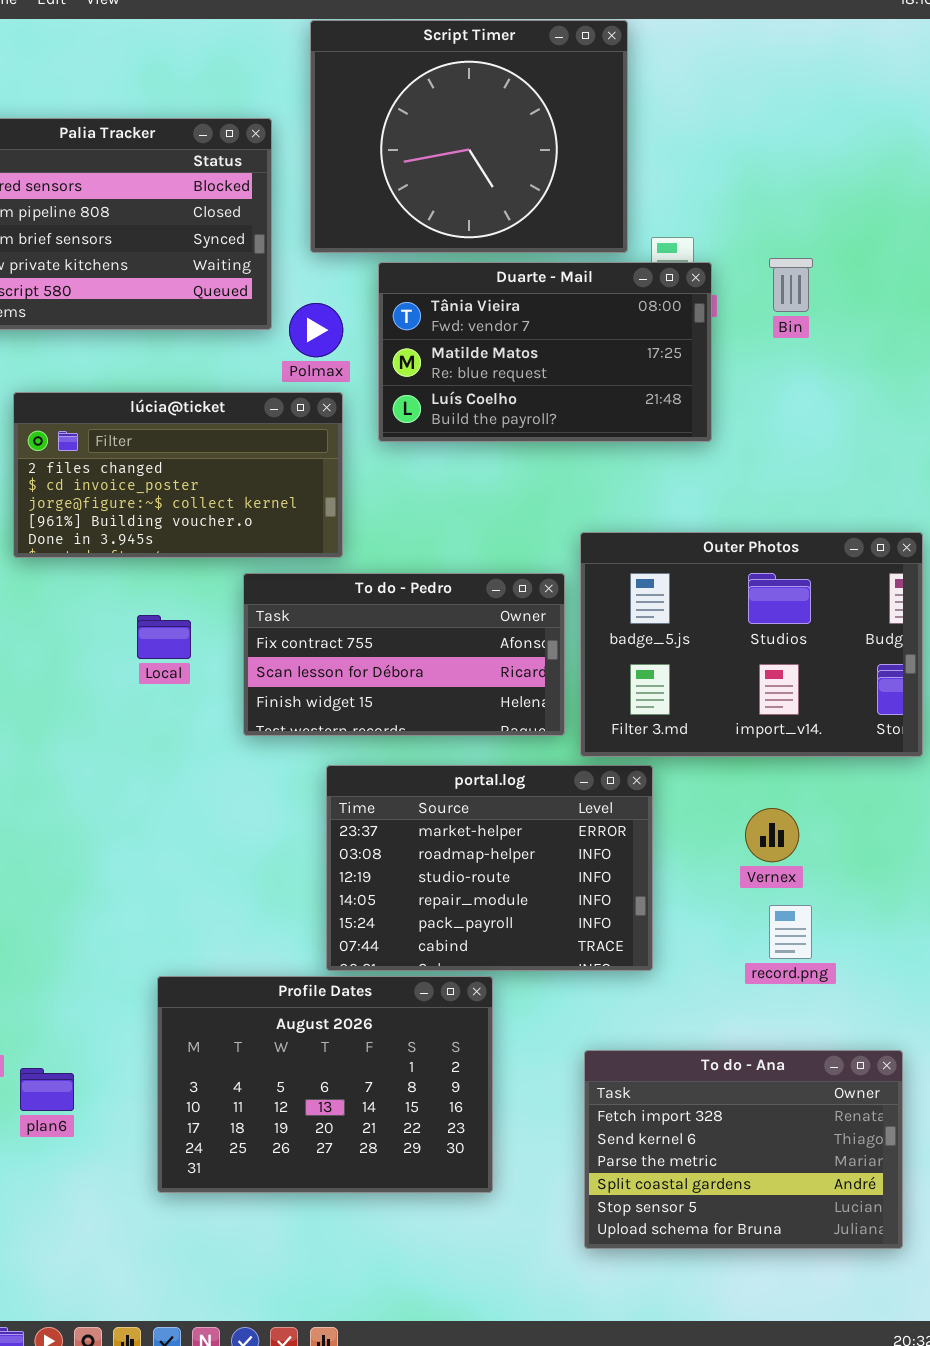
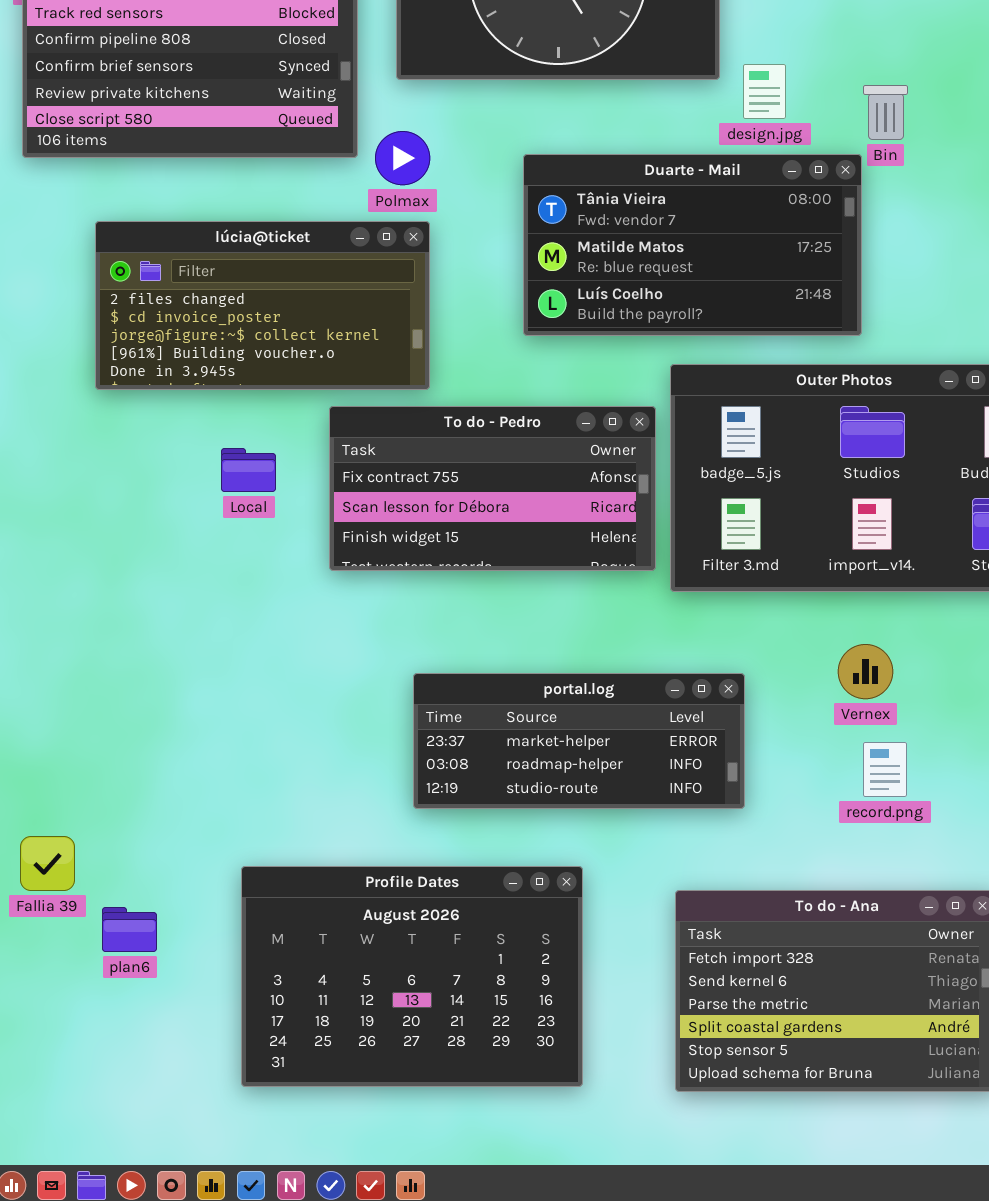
Duarte - Mail: [378,262,712,442] -> [523,154,862,336], moved
portal.log: [326,765,653,971] -> [413,673,745,809], resized
Profile Dates: [157,976,493,1193] -> [241,866,583,1087], moved

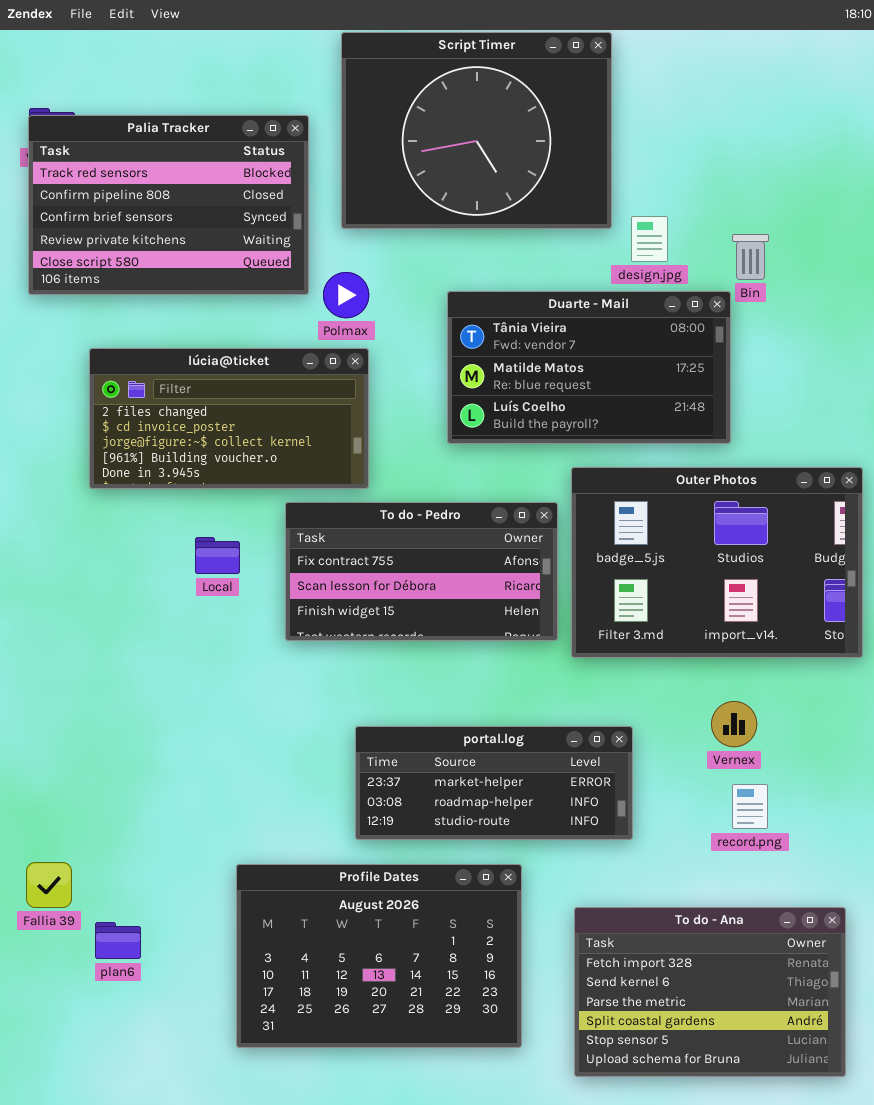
Profile Dates: [241,866,583,1087] -> [236,864,522,1048], moved

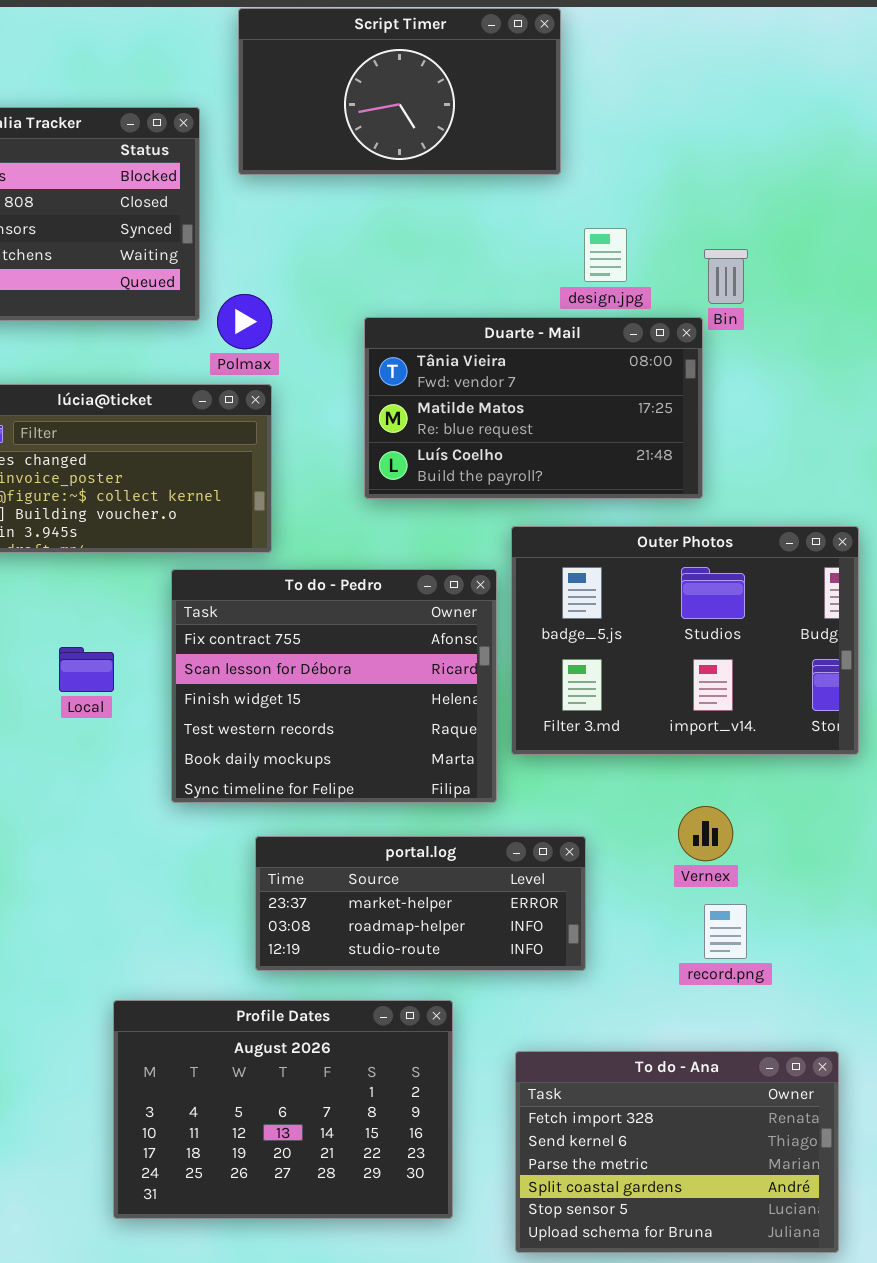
Script Timer: [341,32,612,229] -> [238,8,561,175], resized
To do - Pedro: [285,502,558,641] -> [171,569,497,803], resized
Local: [195,537,240,574] -> [59,647,114,692], moved

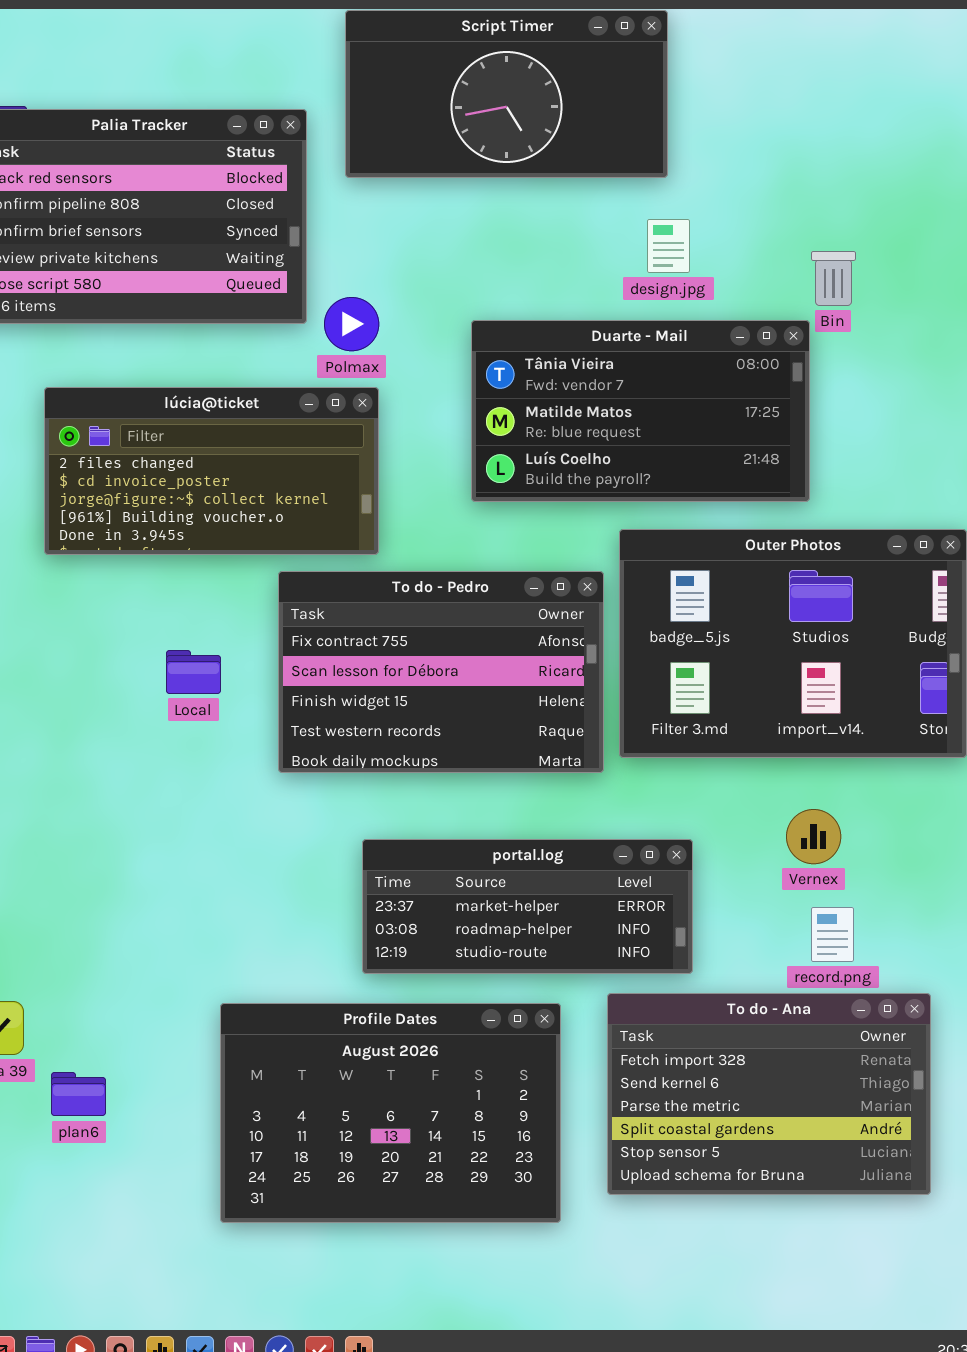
design.jpg: [584,228,627,282] -> [647,219,690,273], moved
To do - Pedro: [171,569,497,803] -> [278,571,604,773], resized
To do - Ana: [515,1051,839,1253] -> [607,993,931,1195], moved

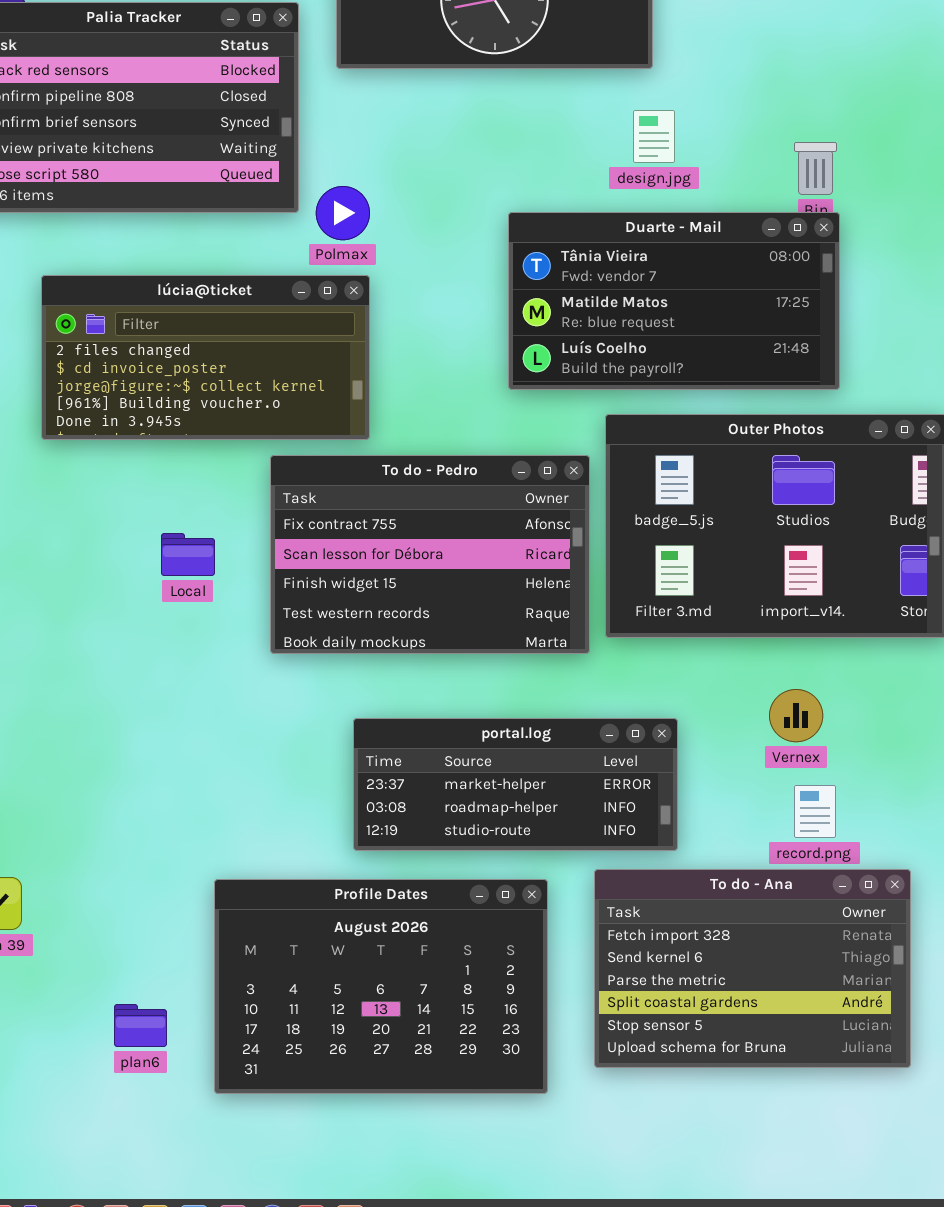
Duarte - Mail: [471,320,810,502] -> [508,212,840,390], moved
plan6: [51,1072,106,1116] -> [114,1004,167,1047], moved

